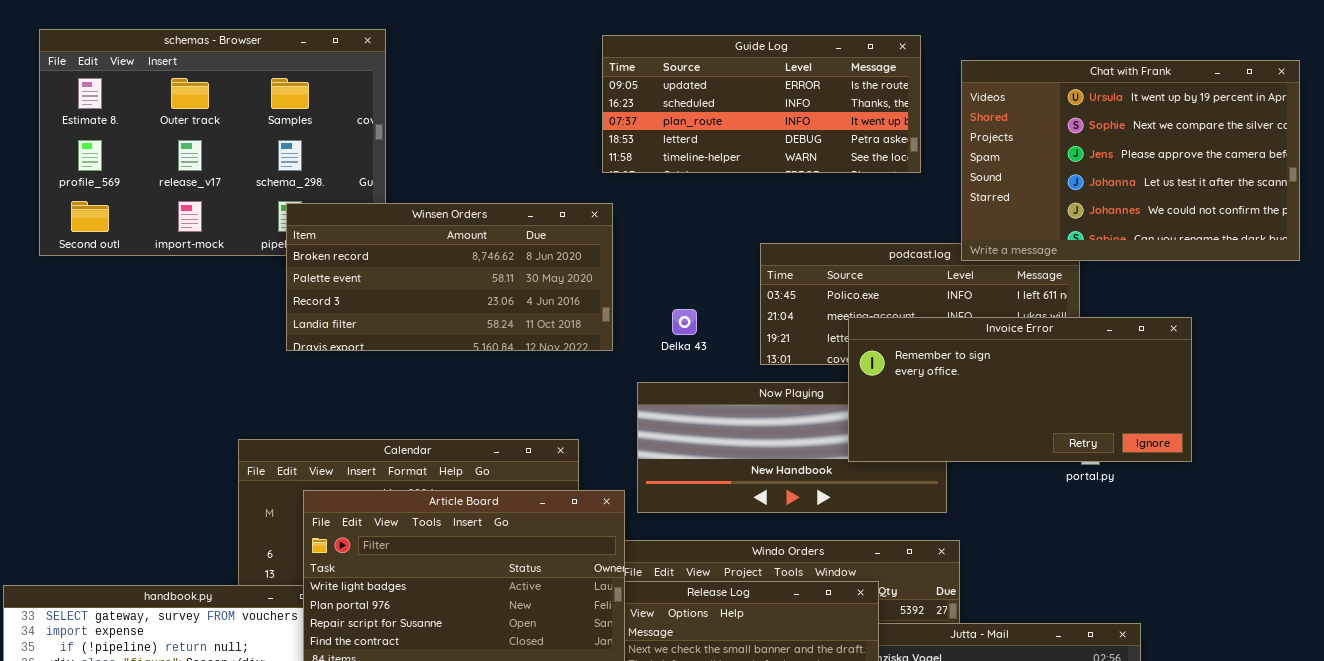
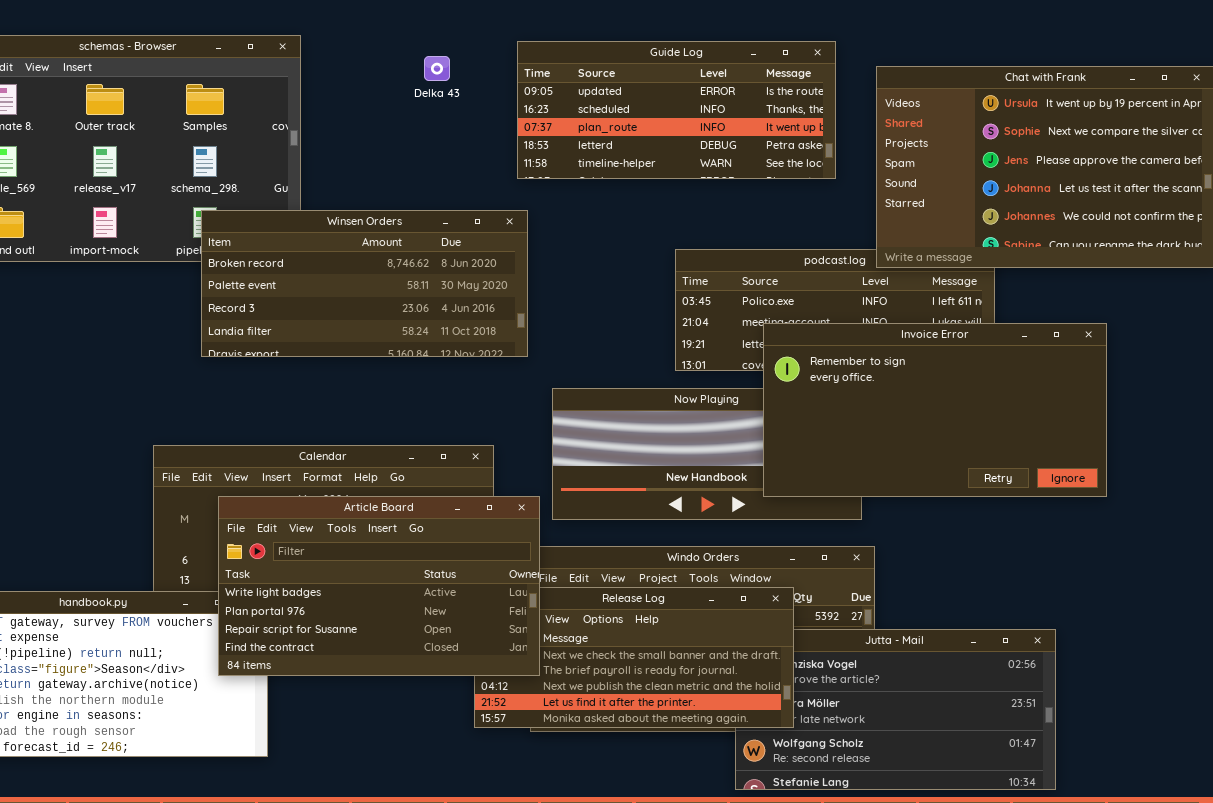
Delka 43: [672,309,697,335] -> [424,56,450,81], moved
Invoice Error: [848,317,1192,462] -> [763,323,1107,497], resized

